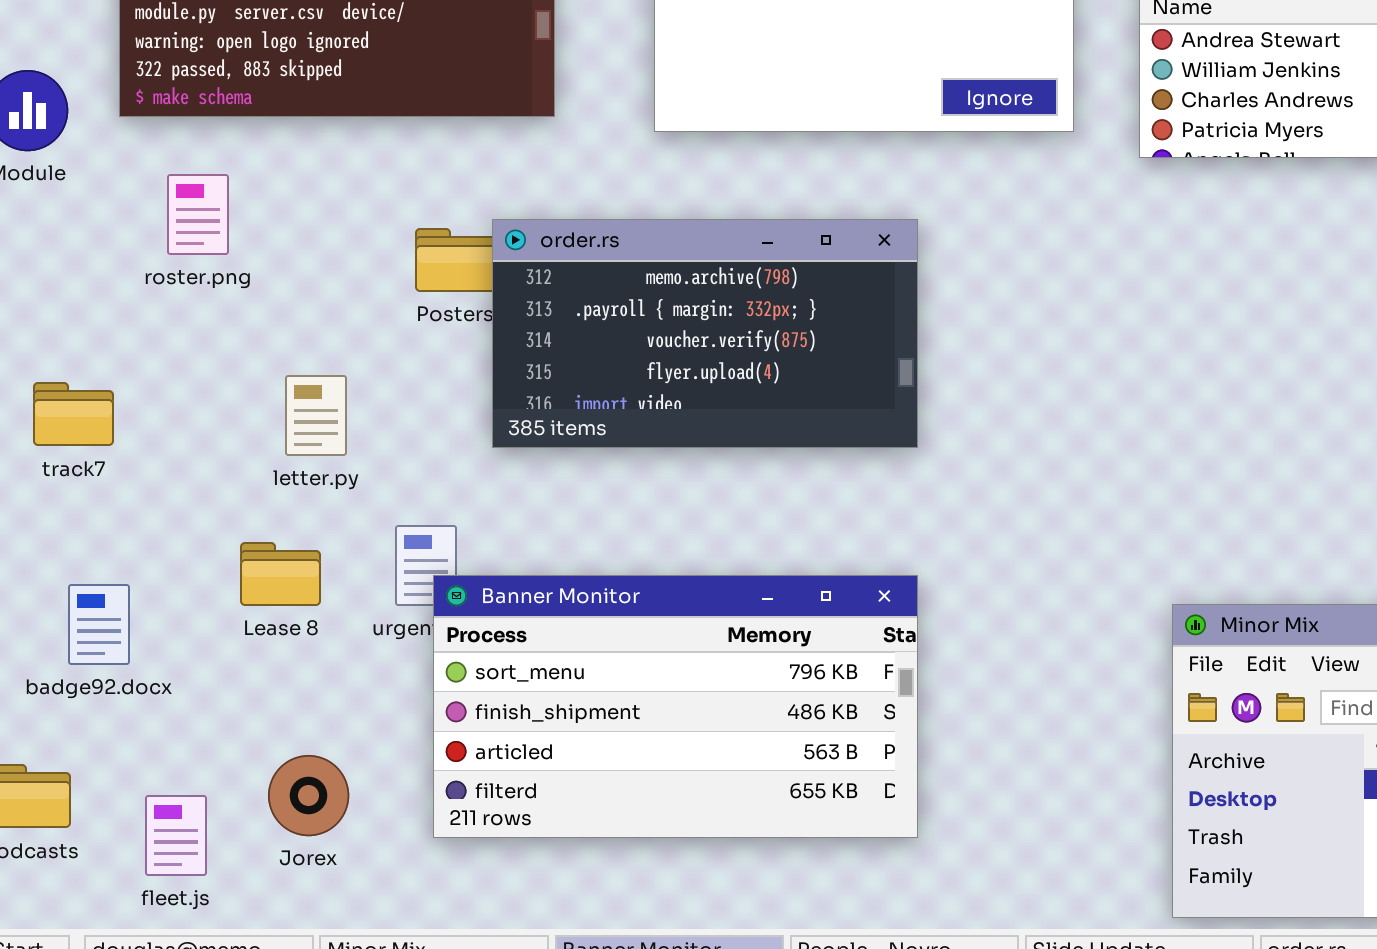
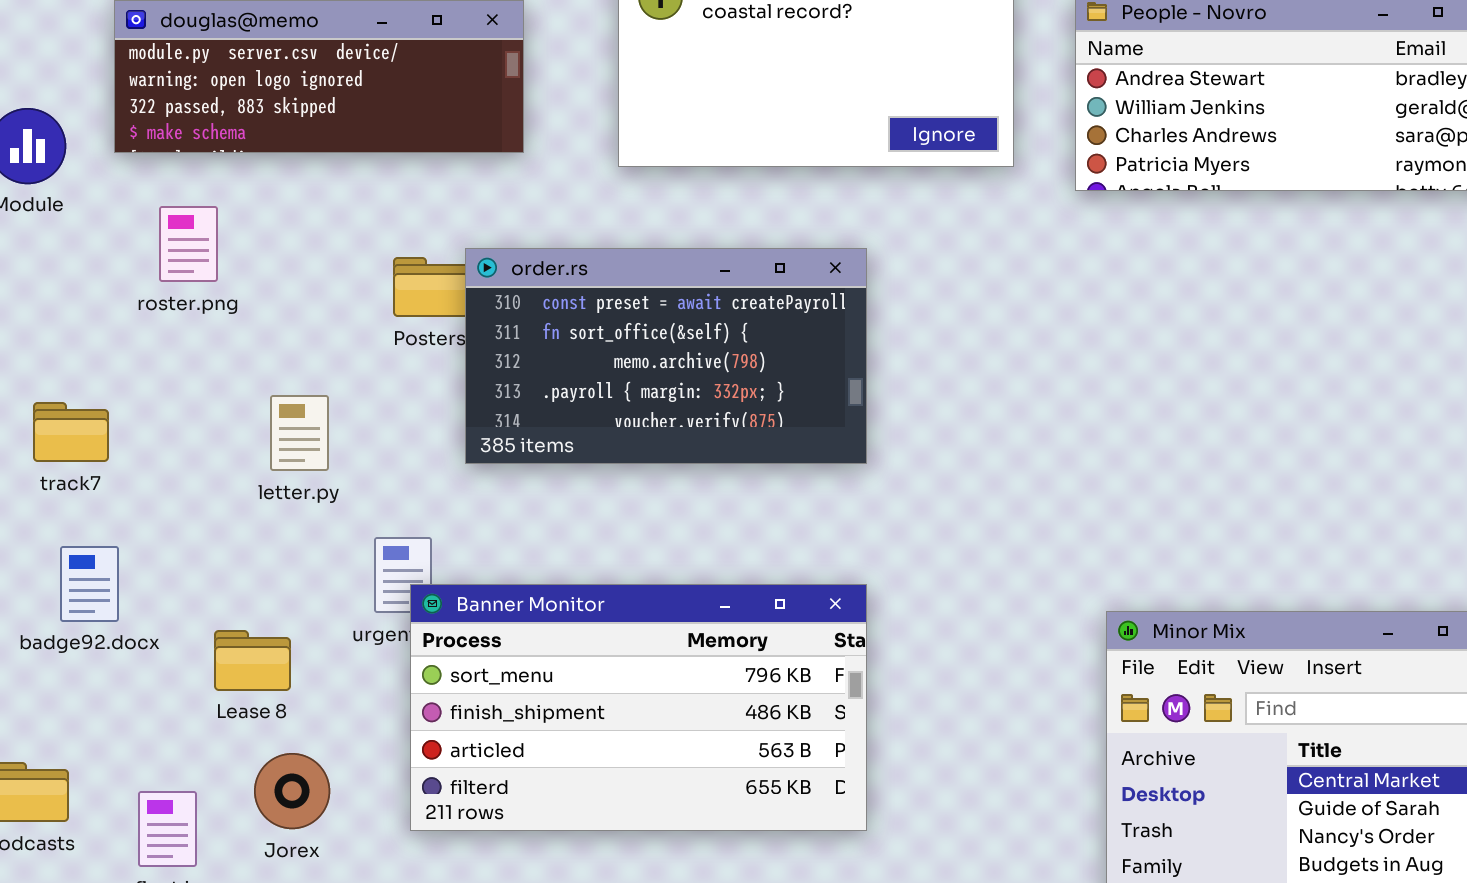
order.rs: [492,219,918,448] -> [465,248,867,464], scrolled up 2 rows
Lease 8: [240,542,321,606] -> [214,630,291,691], moved
badge92.docx: [68,584,130,665] -> [60,546,119,622], moved

